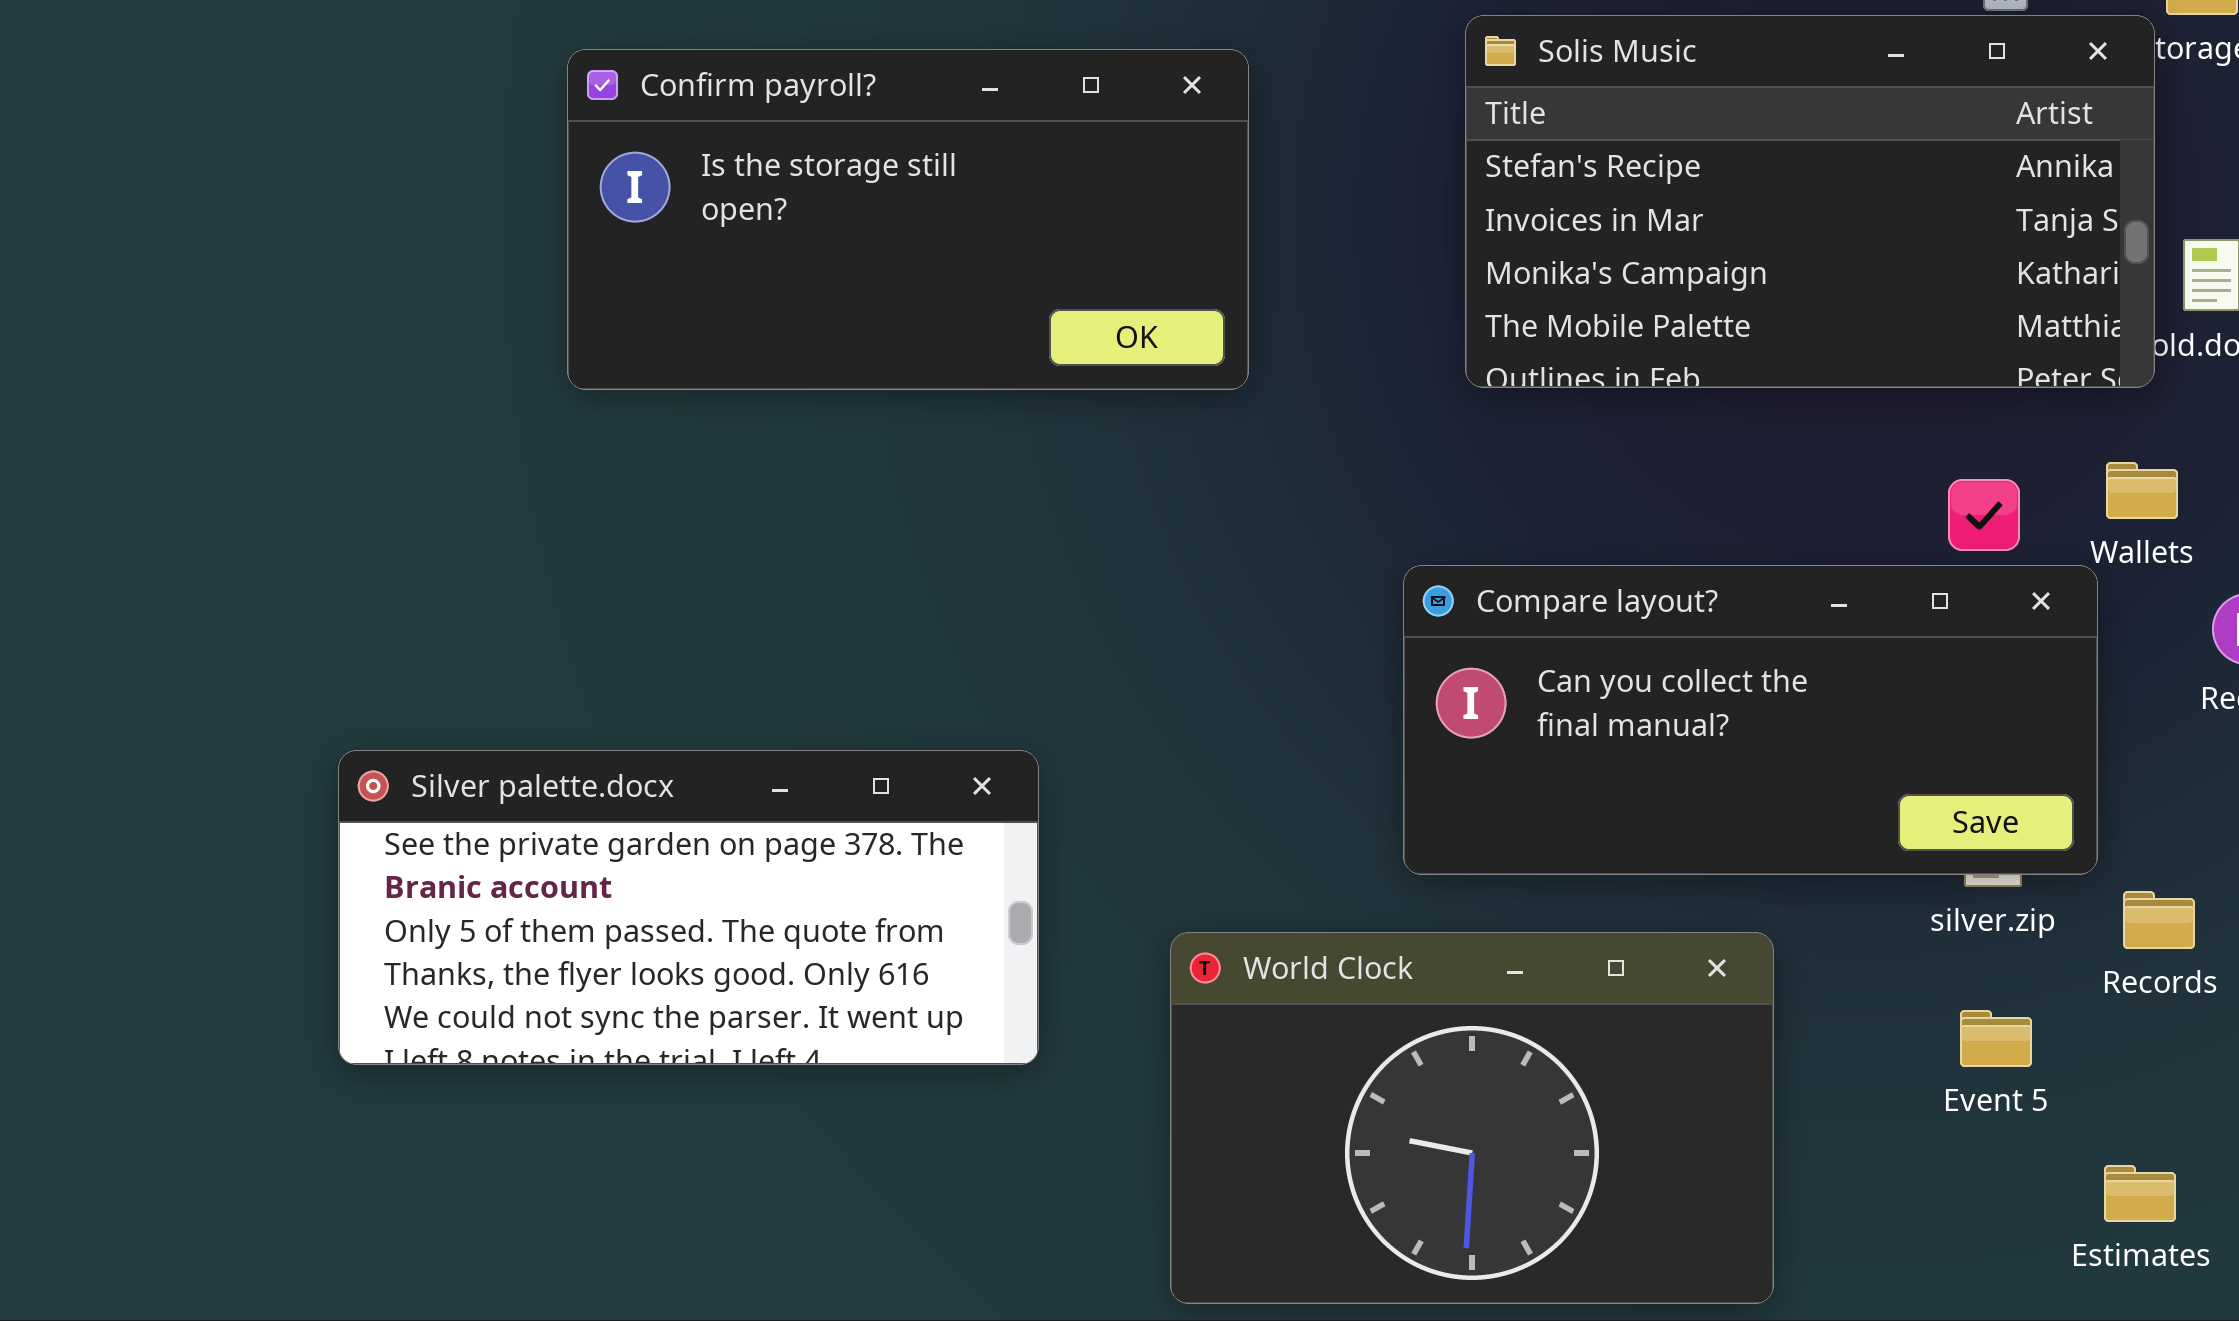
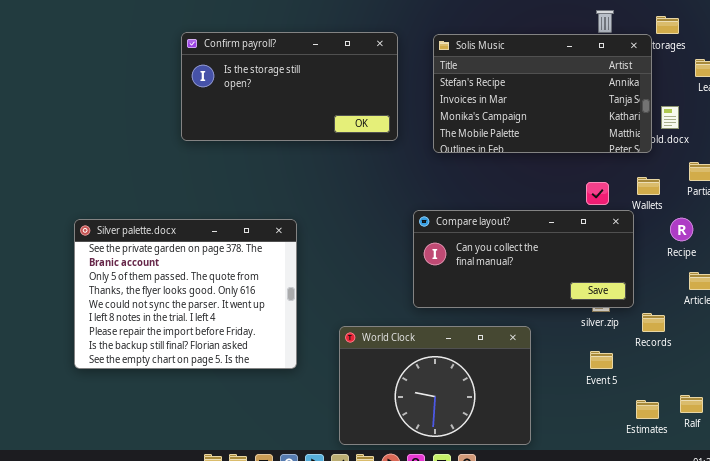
Confirm payroll?: [567,49,1249,390] -> [181,32,398,141], moved
Silver palette.docx: [338,750,1039,1065] -> [74,219,297,369], resized

